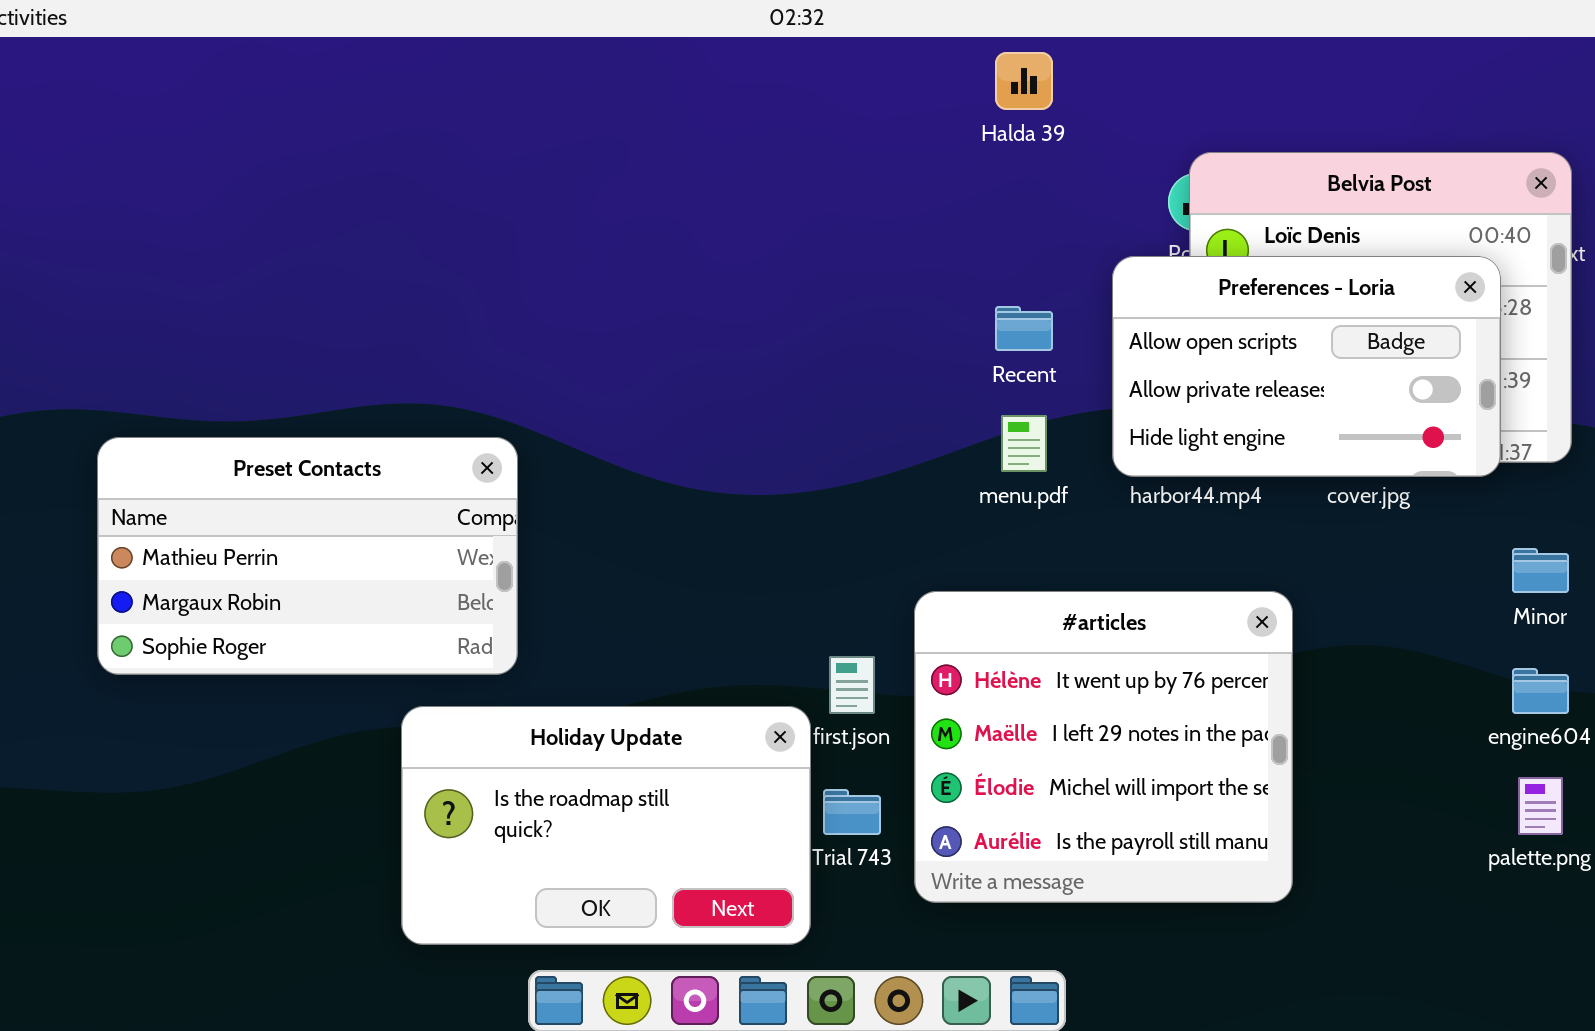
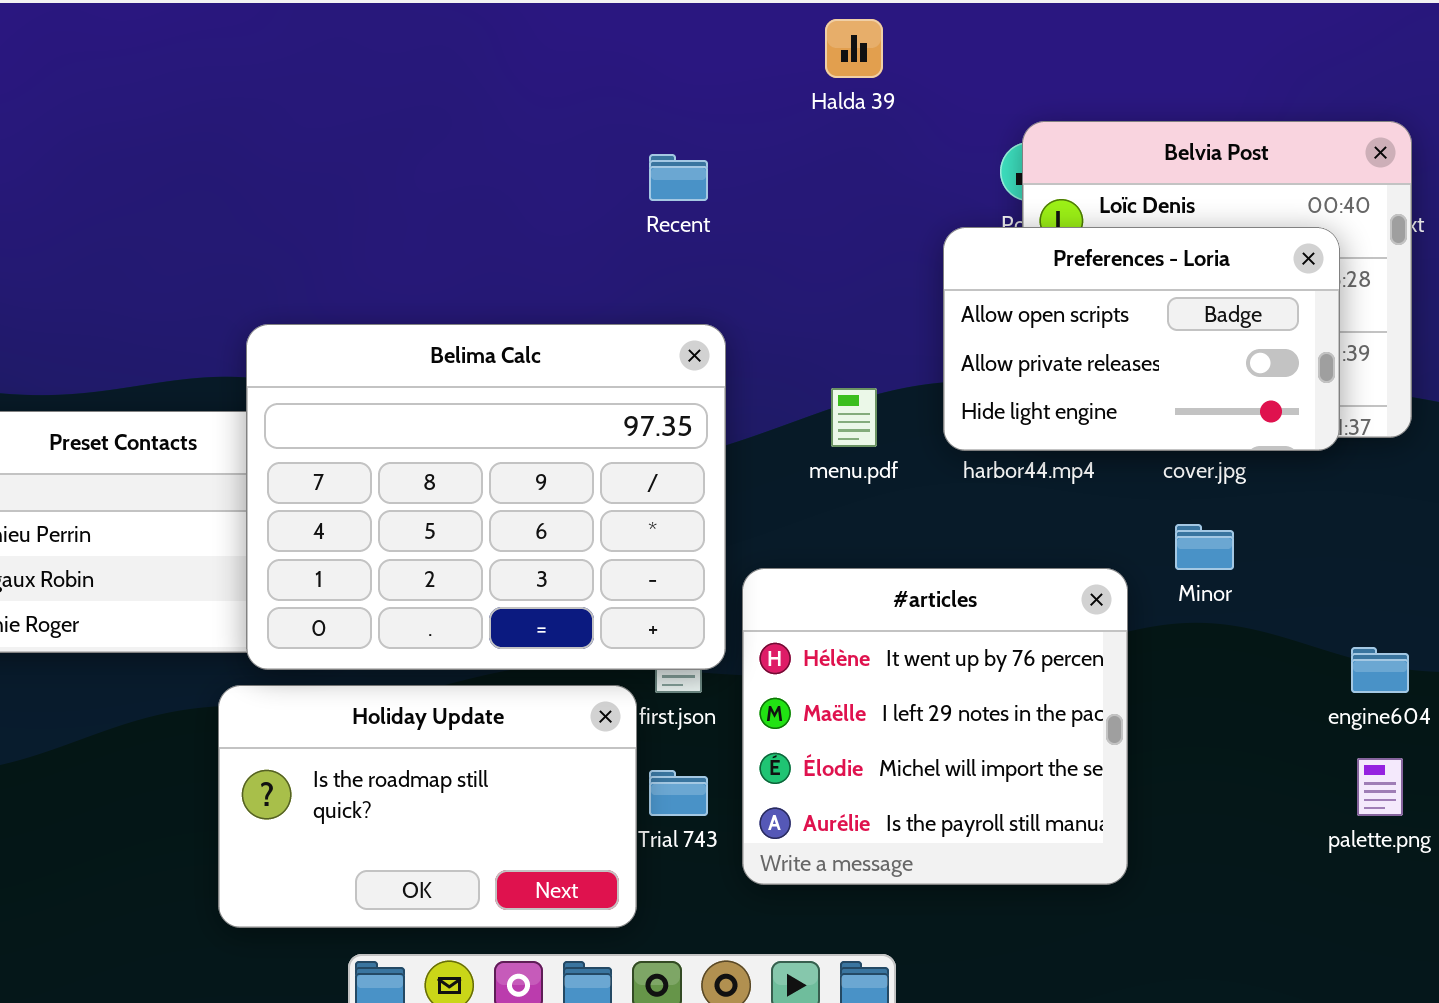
Recent: [995,306,1053,351] -> [649,154,708,201], moved
Belima Calc: none -> [246,324,726,670], opened
Minor: [1512,548,1569,593] -> [1175,524,1234,570], moved

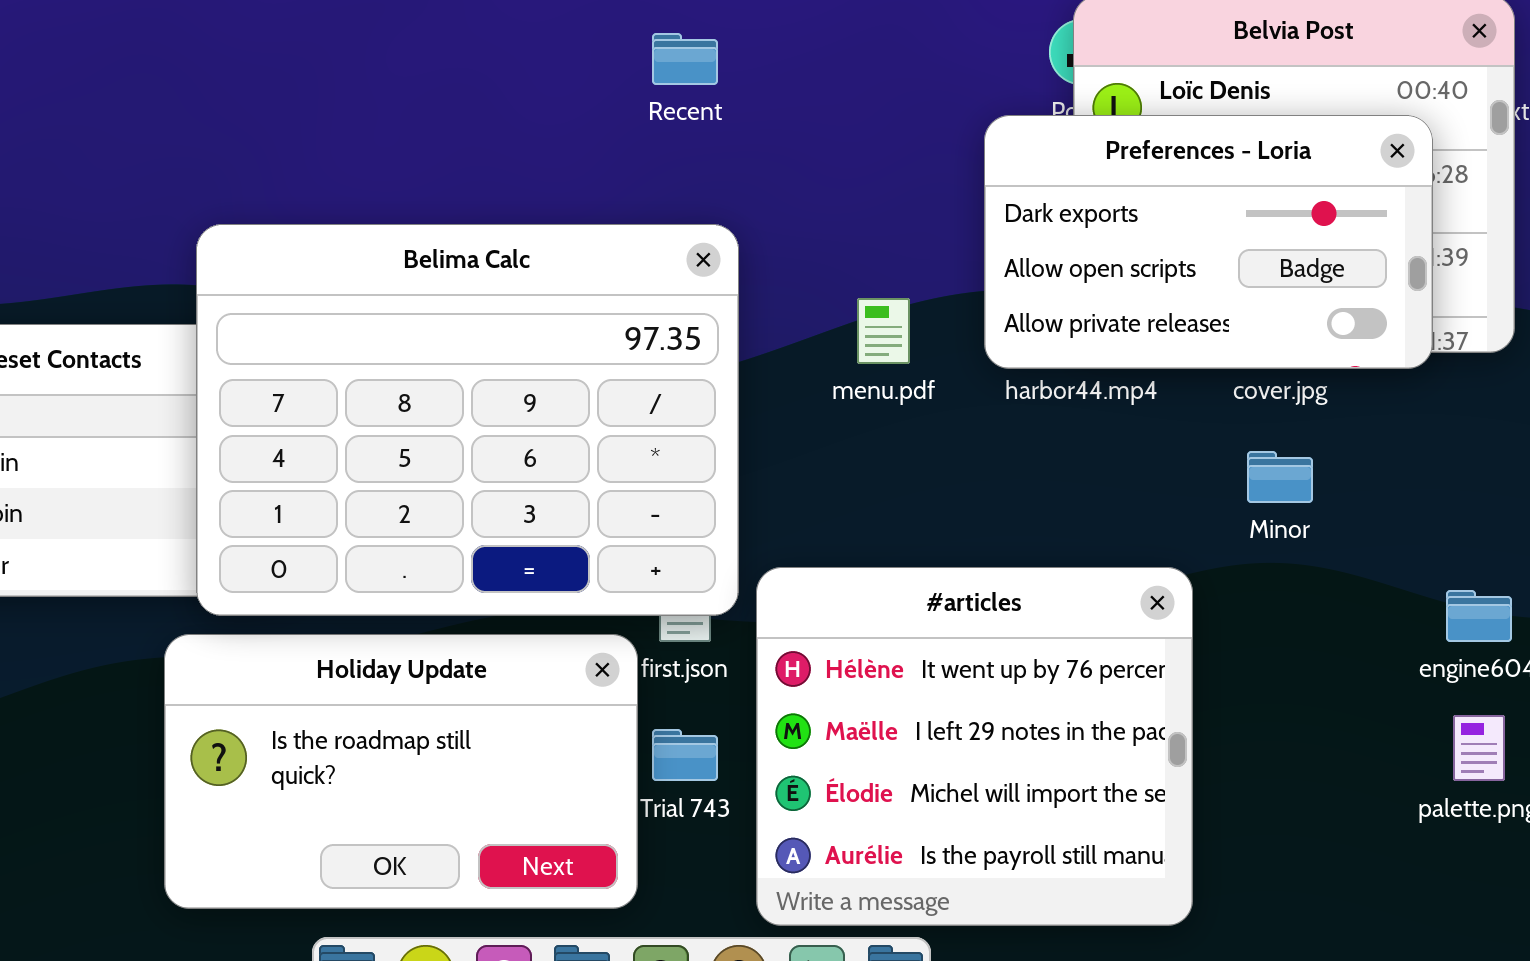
Preferences - Loria: [943,227,1340,451] -> [984,115,1433,369], scrolled up 1 row
#articles: [742,568,1128,885] -> [756,567,1193,926], moved

